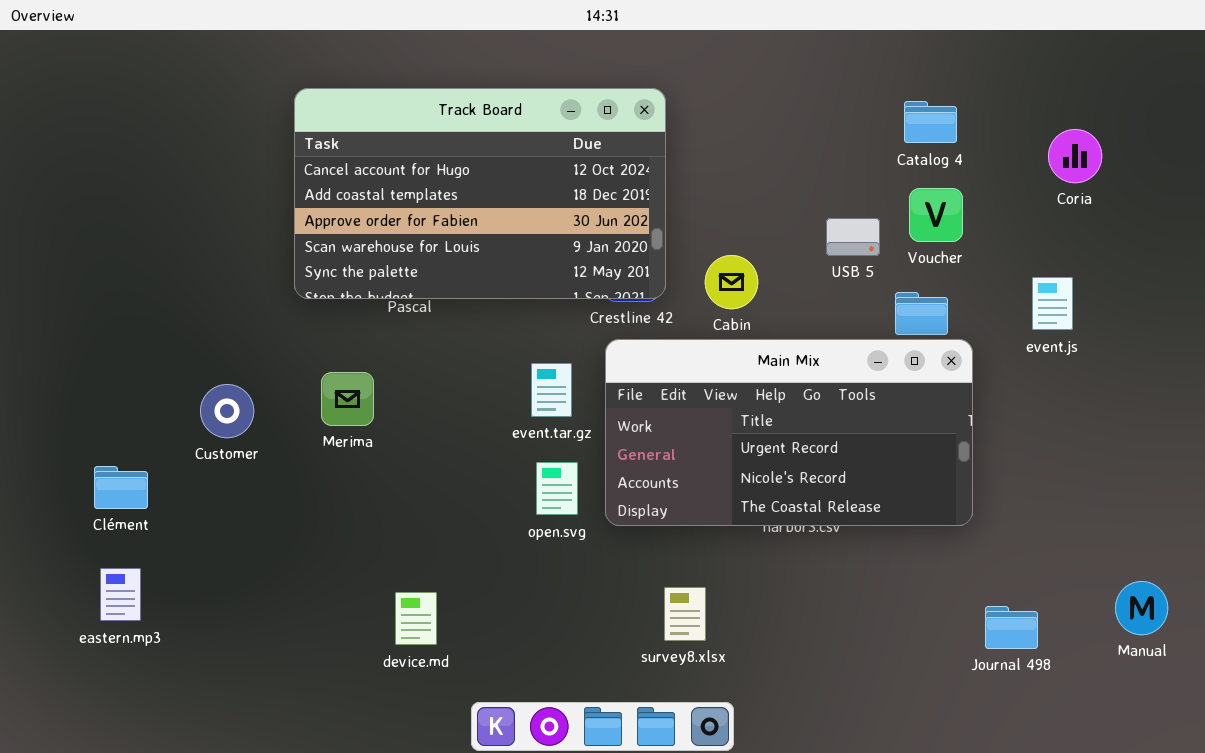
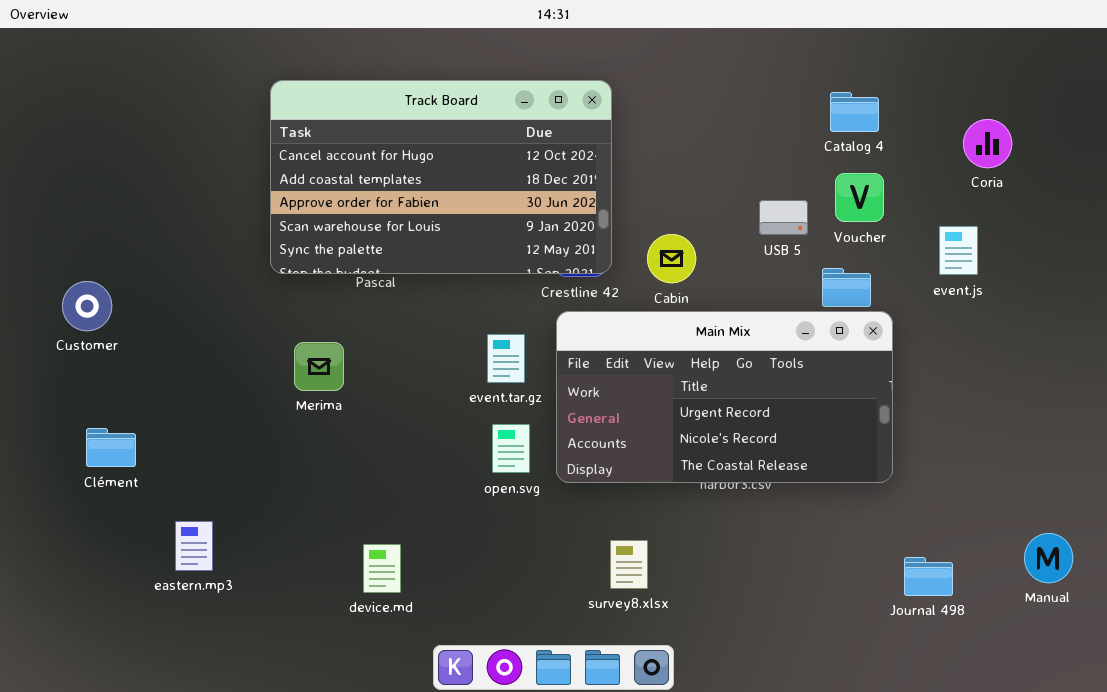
event.js: [1032,277,1073,330] -> [939,226,978,275], moved
Customer: [200,384,254,438] -> [62,281,112,331], moved
eastern.mp3: [100,568,141,621] -> [175,521,213,571], moved

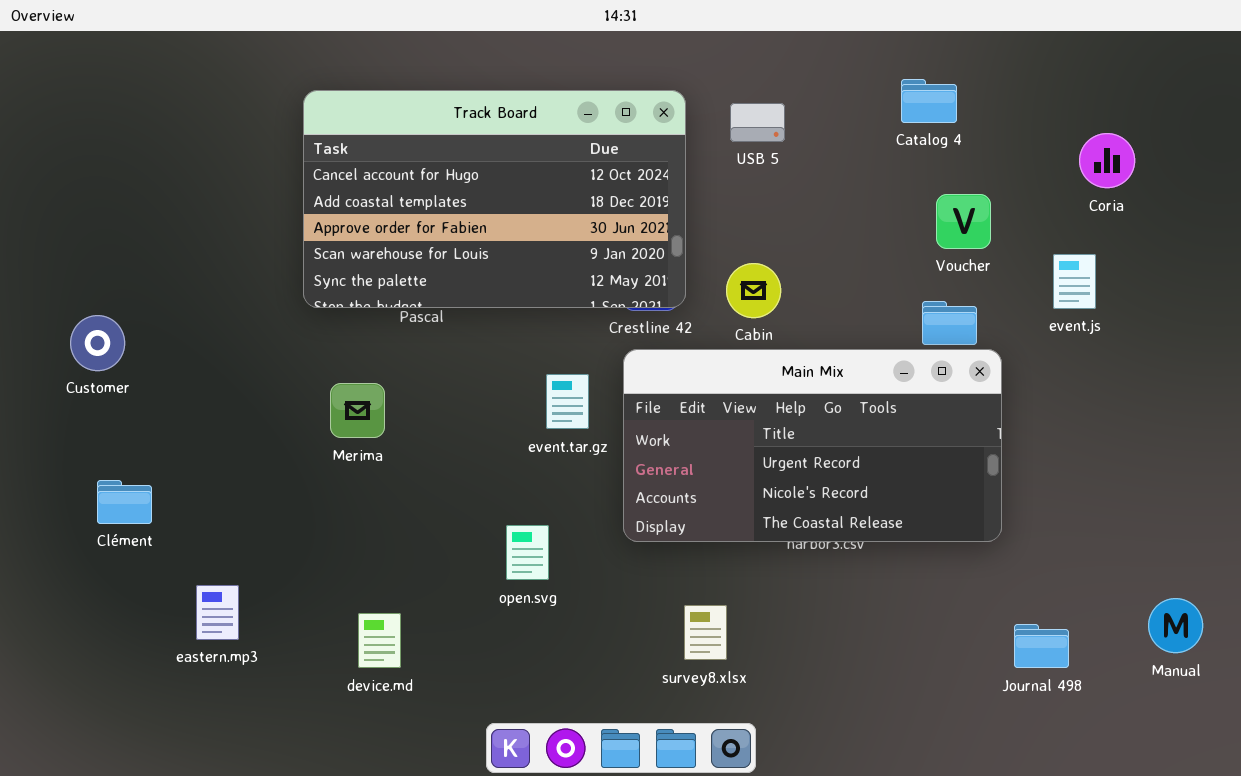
Catalog 4: [830,92,879,132] -> [901,79,957,123], moved
USB 5: [759,200,808,235] -> [730,103,785,142], moved
open.svg: [492,424,530,473] -> [506,525,549,580], moved
device.md: [363,544,401,593] -> [358,613,401,668], moved

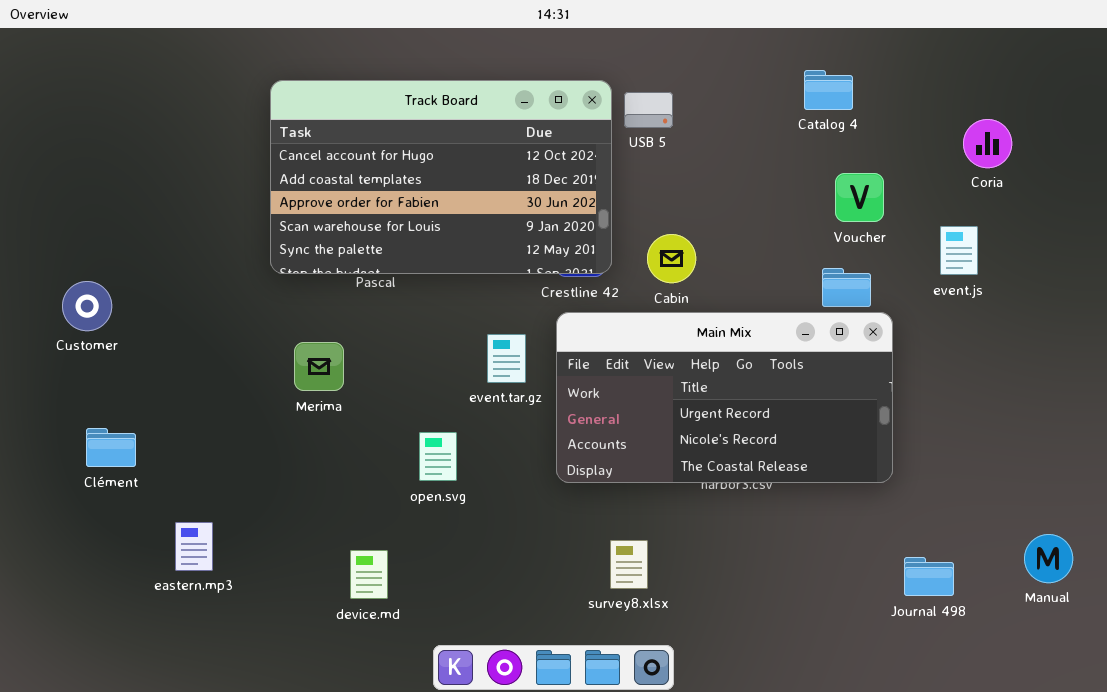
USB 5: [730,103,785,142] -> [624,92,673,128], moved
open.svg: [506,525,549,580] -> [419,432,457,481], moved
device.md: [358,613,401,668] -> [350,550,388,599], moved

